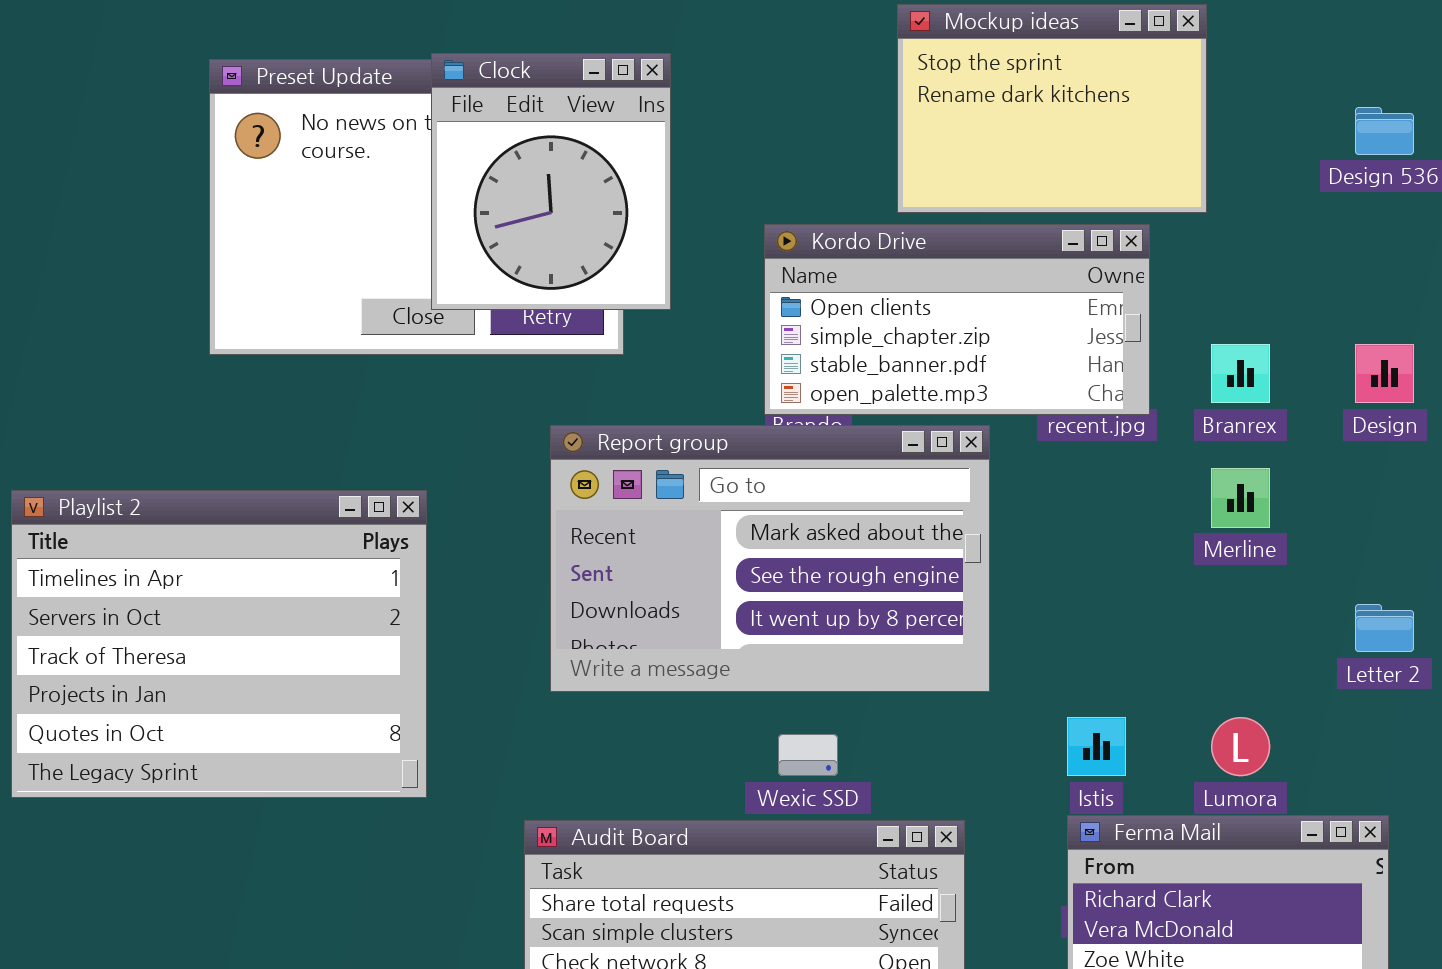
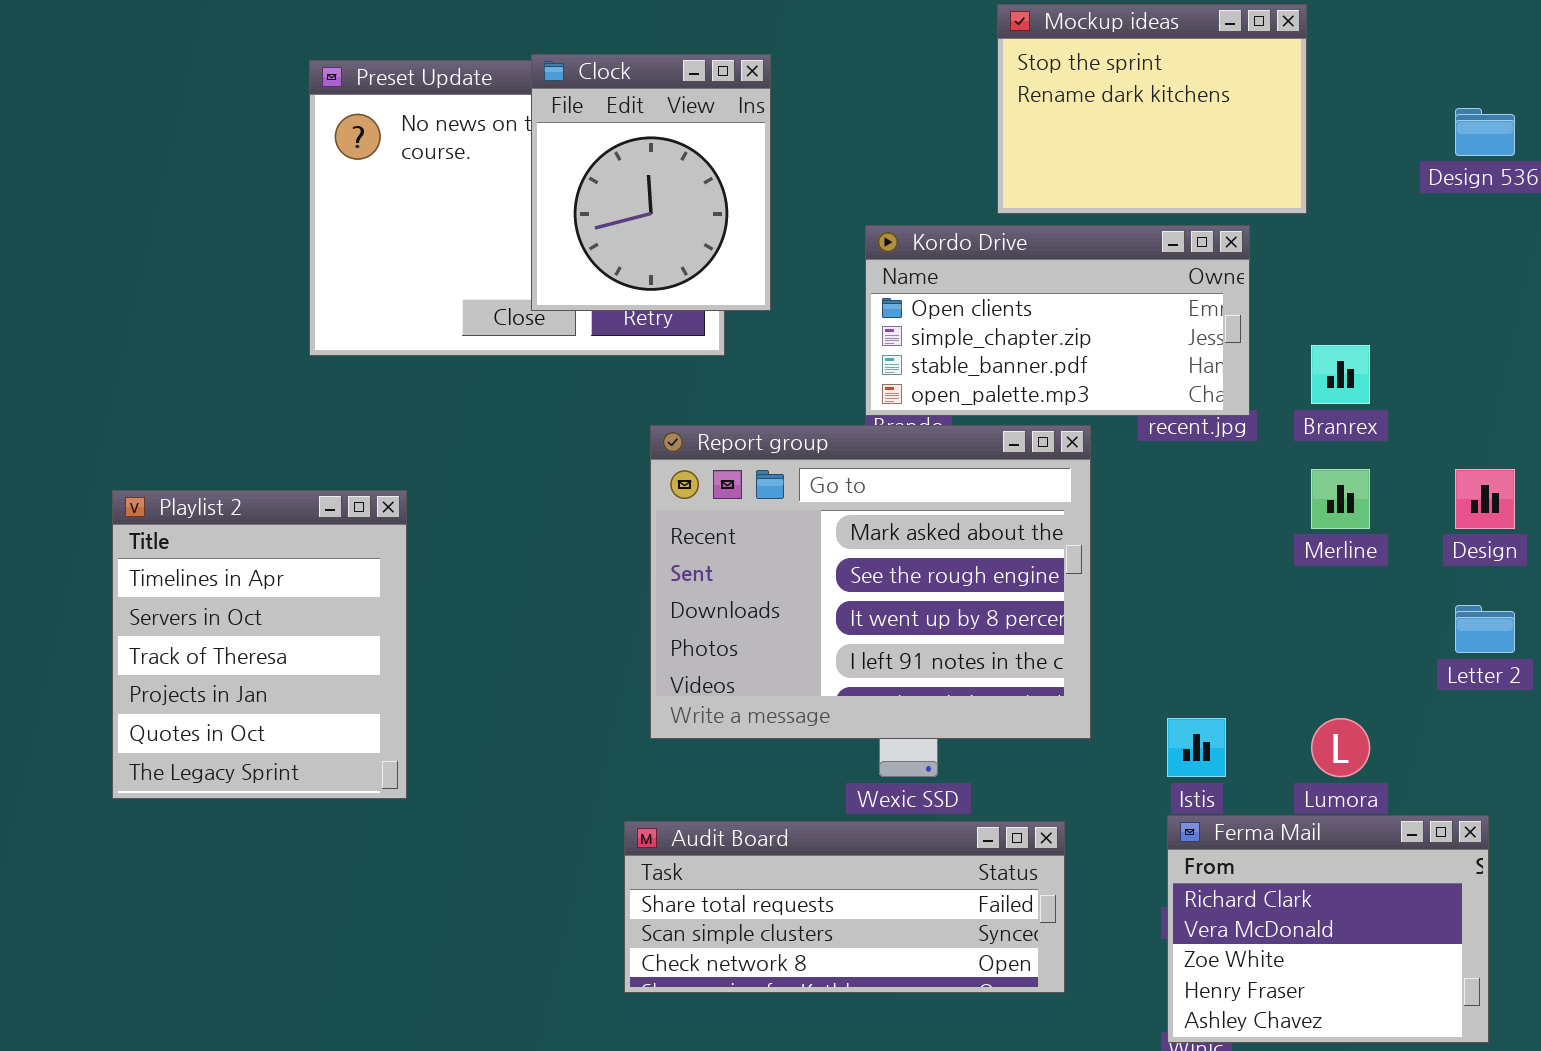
Design: [1355,344,1414,403] -> [1455,469,1515,529], moved
Report group: [550,425,990,692] -> [650,425,1091,739], resized
Playlist 2: [11,490,427,798] -> [112,490,407,799], resized

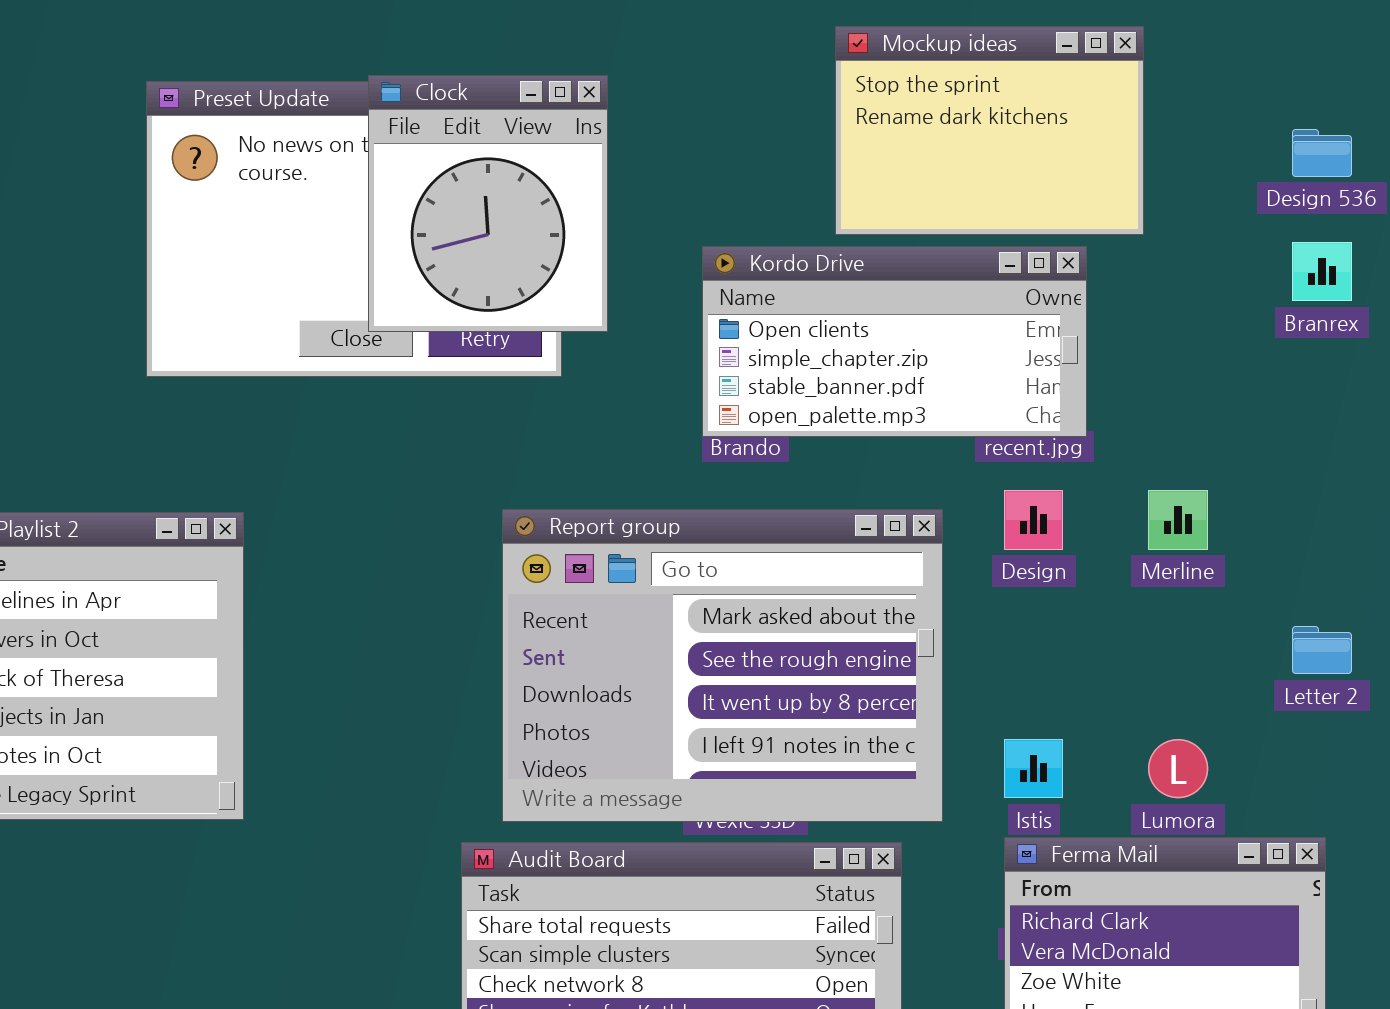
Branrex: [1311,345,1370,404] -> [1292,242,1352,301], moved
Report group: [650,425,1091,739] -> [502,509,943,822], moved
Design: [1455,469,1515,529] -> [1004,490,1063,550], moved

